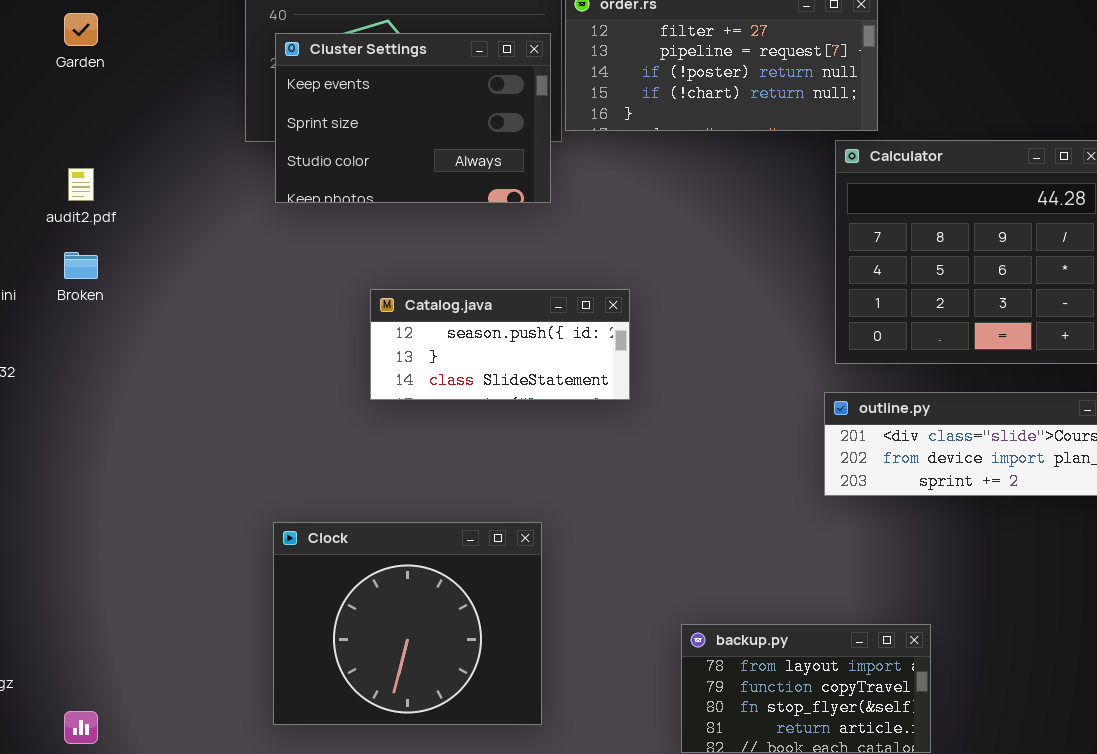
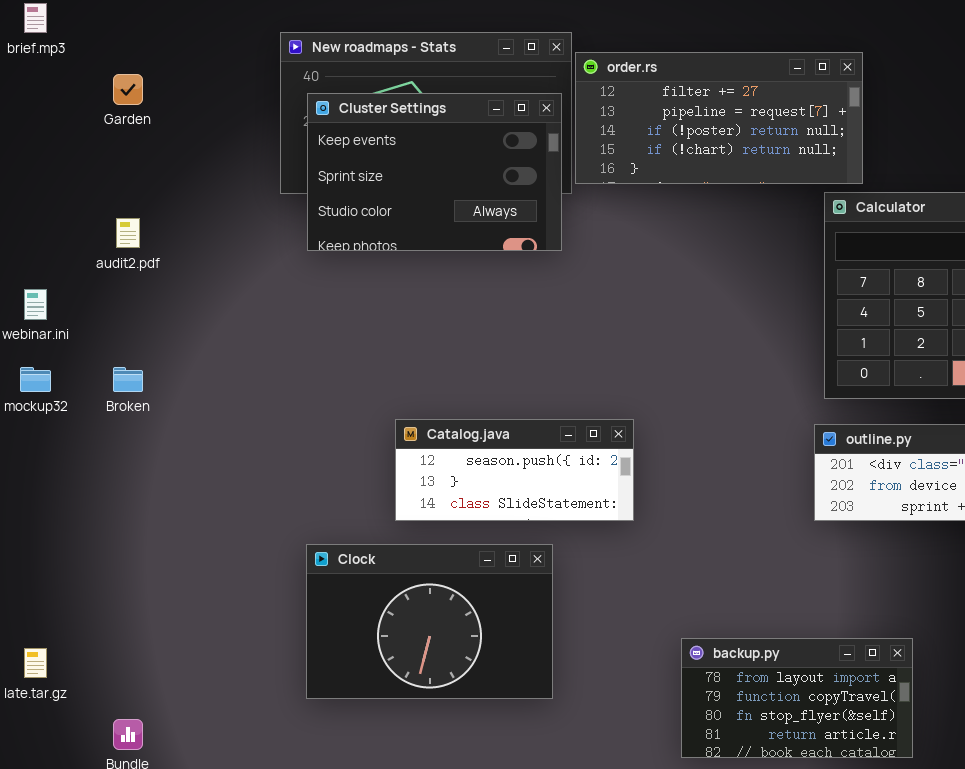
Broken: [64,252,98,279] -> [113,367,143,392], moved
Catalog.java: [370,289,630,400] -> [395,419,634,521], moved
Clock: [273,522,542,725] -> [306,544,553,699], resized

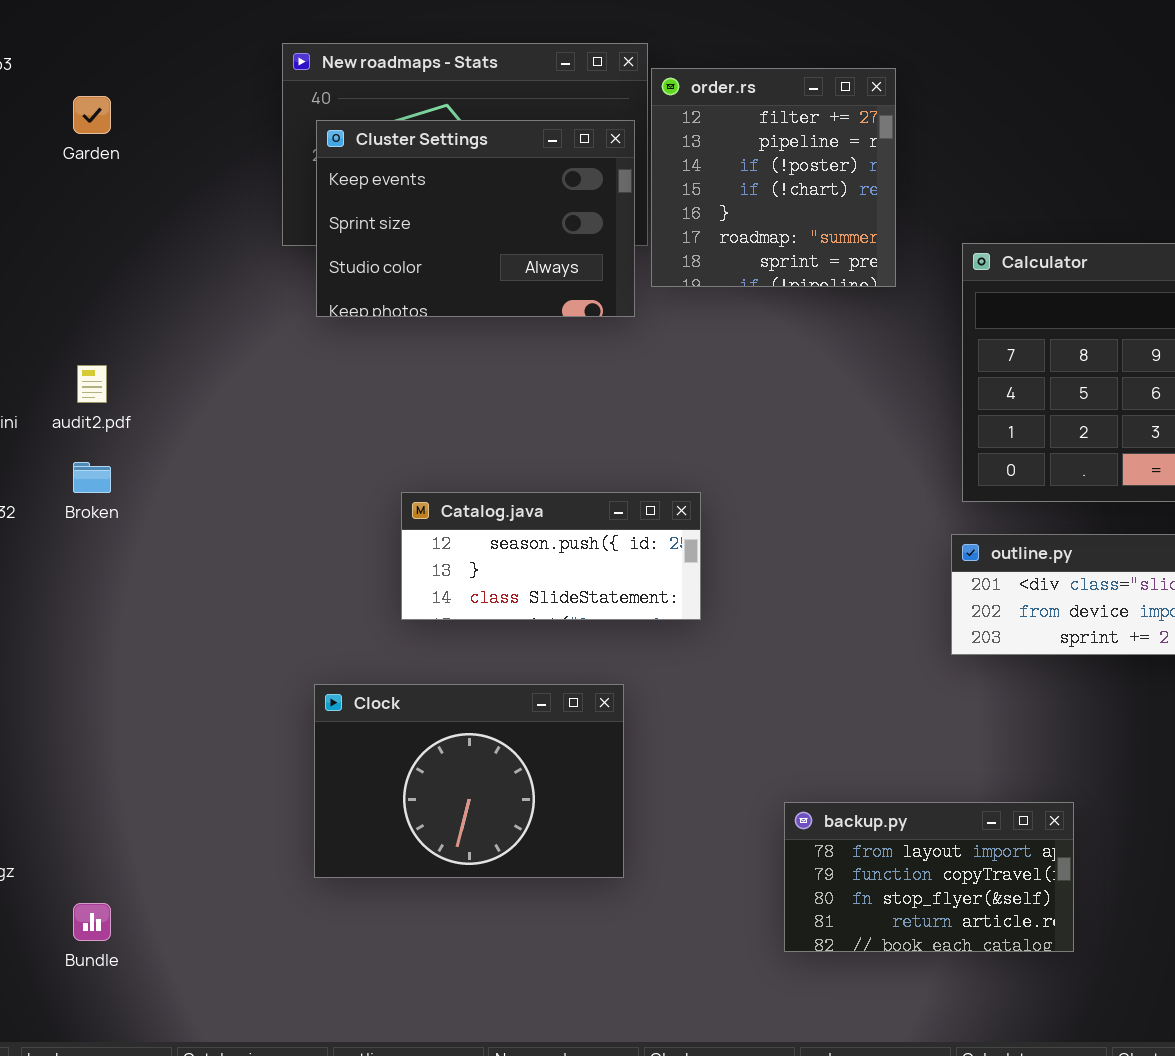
order.rs: [575,52,863,184] -> [651,68,896,287], resized
audit2.pdf: [116,218,140,248] -> [77,365,107,403], moved
Catalog.java: [395,419,634,521] -> [401,492,701,620], moved

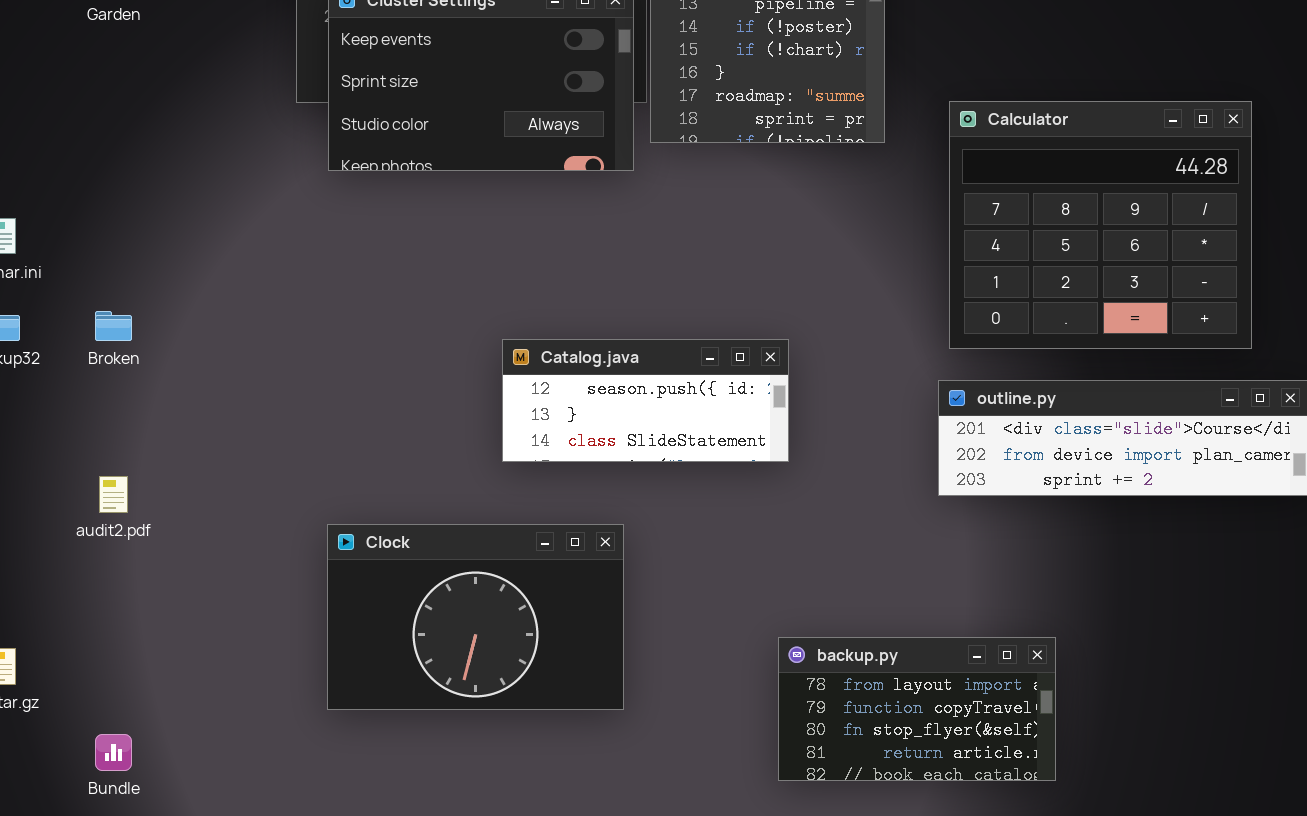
audit2.pdf: [77,365,107,403] -> [99,476,128,513], moved
Catalog.java: [401,492,701,620] -> [502,339,789,462], moved

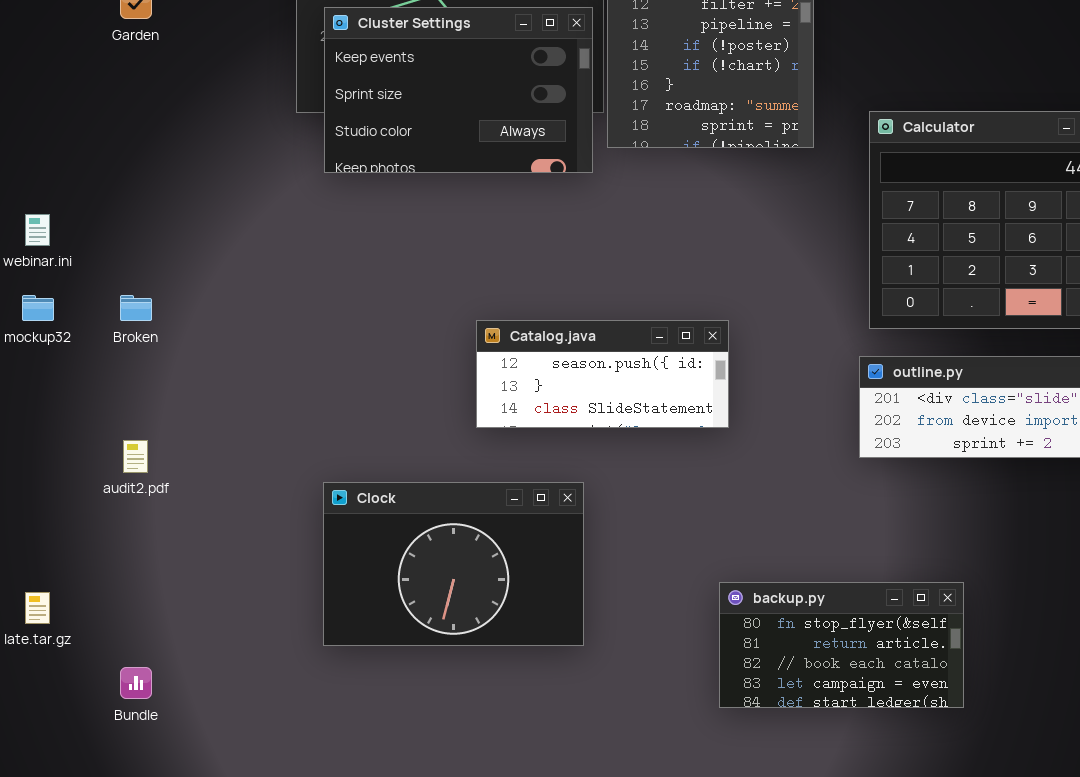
backup.py: [778,637,1056,781] -> [719,582,964,708], scrolled down 2 rows

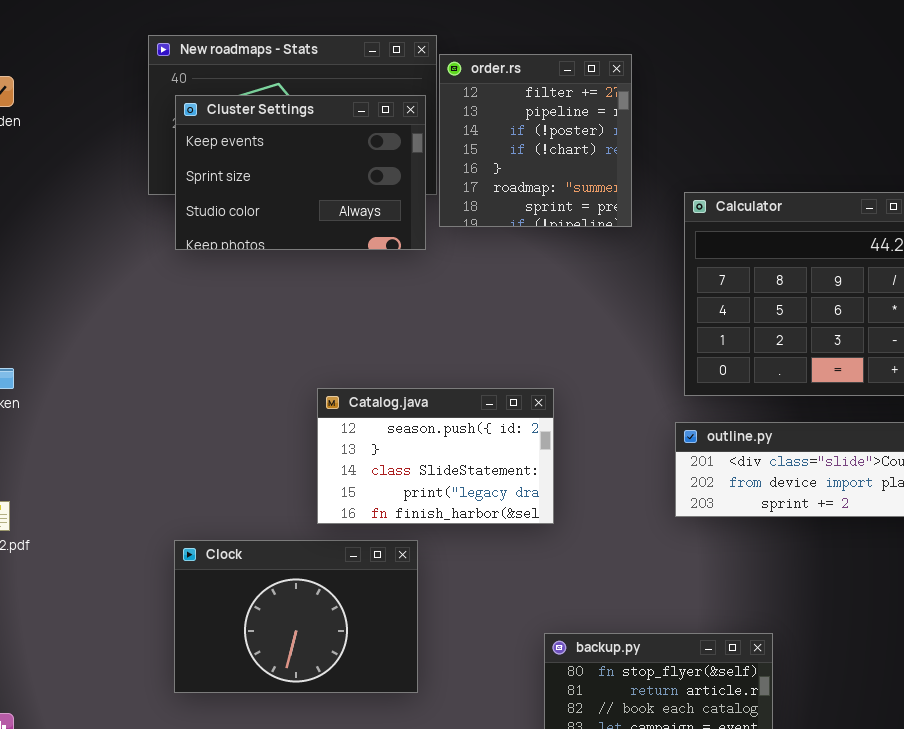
Catalog.java: [476,320,729,428] -> [317,388,554,524], resized

